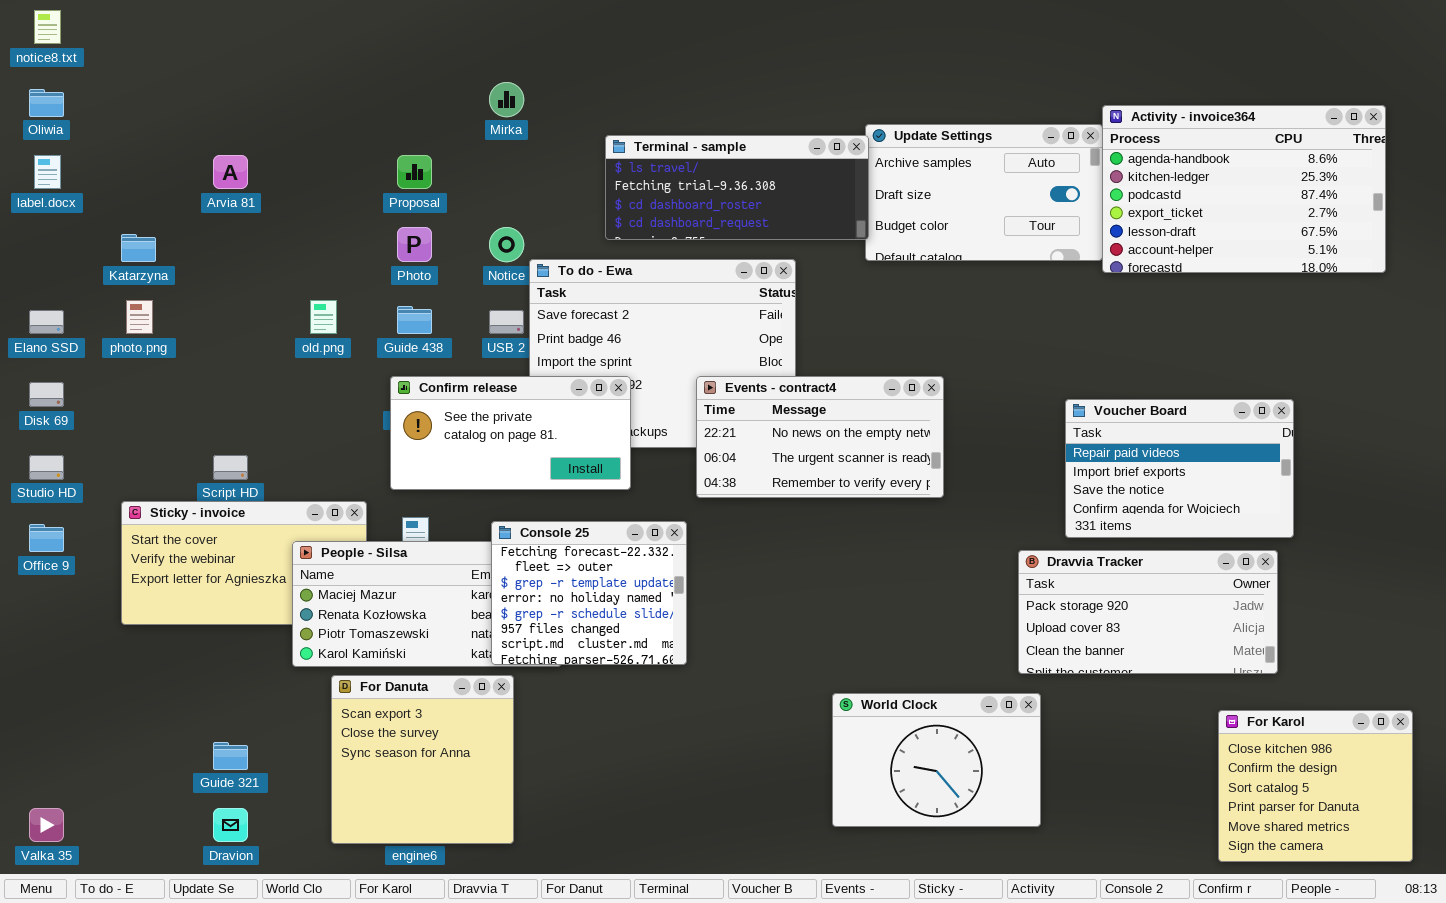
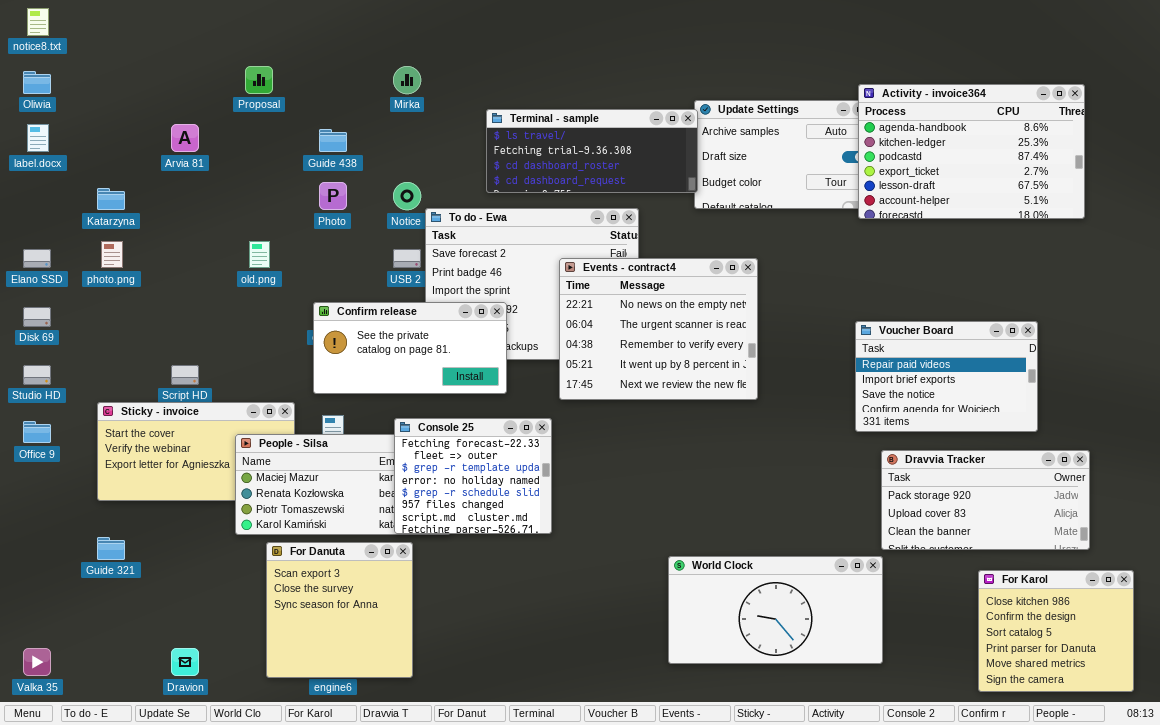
Activity - invoice364: [1102,105,1386,273] -> [858,84,1085,219], moved
Proposal: [397,155,432,189] -> [245,66,273,94], moved
Guide 438: [397,306,432,334] -> [319,129,347,152], moved
Events - contract4: [696,376,944,498] -> [559,258,758,400], resized
Dravvia Tracker: [1018,550,1278,674] -> [881,450,1090,550], moved
World Clock: [832,693,1041,827] -> [668,556,883,664], resized
Guide 321: [213,742,248,770] -> [97,537,125,560], moved

